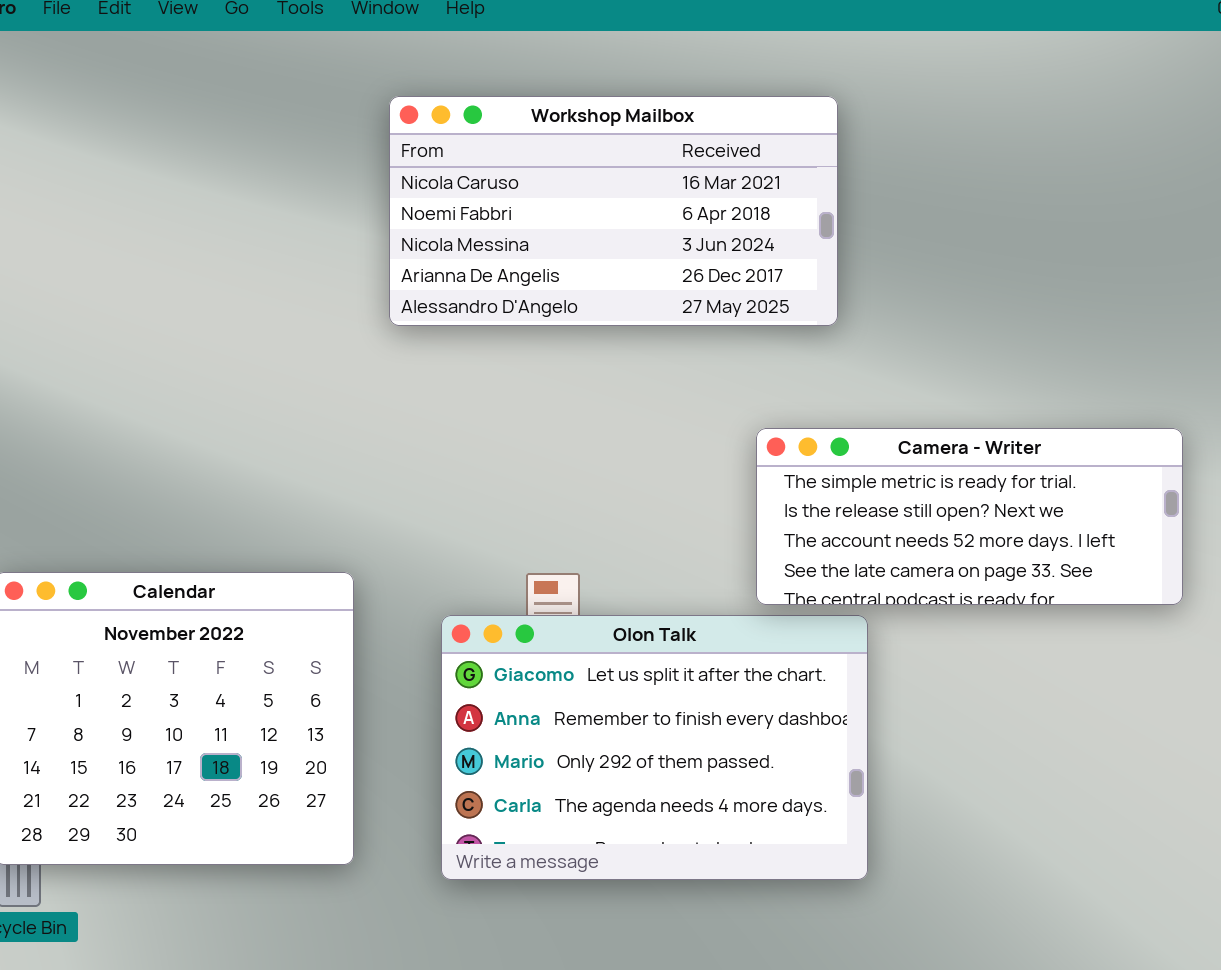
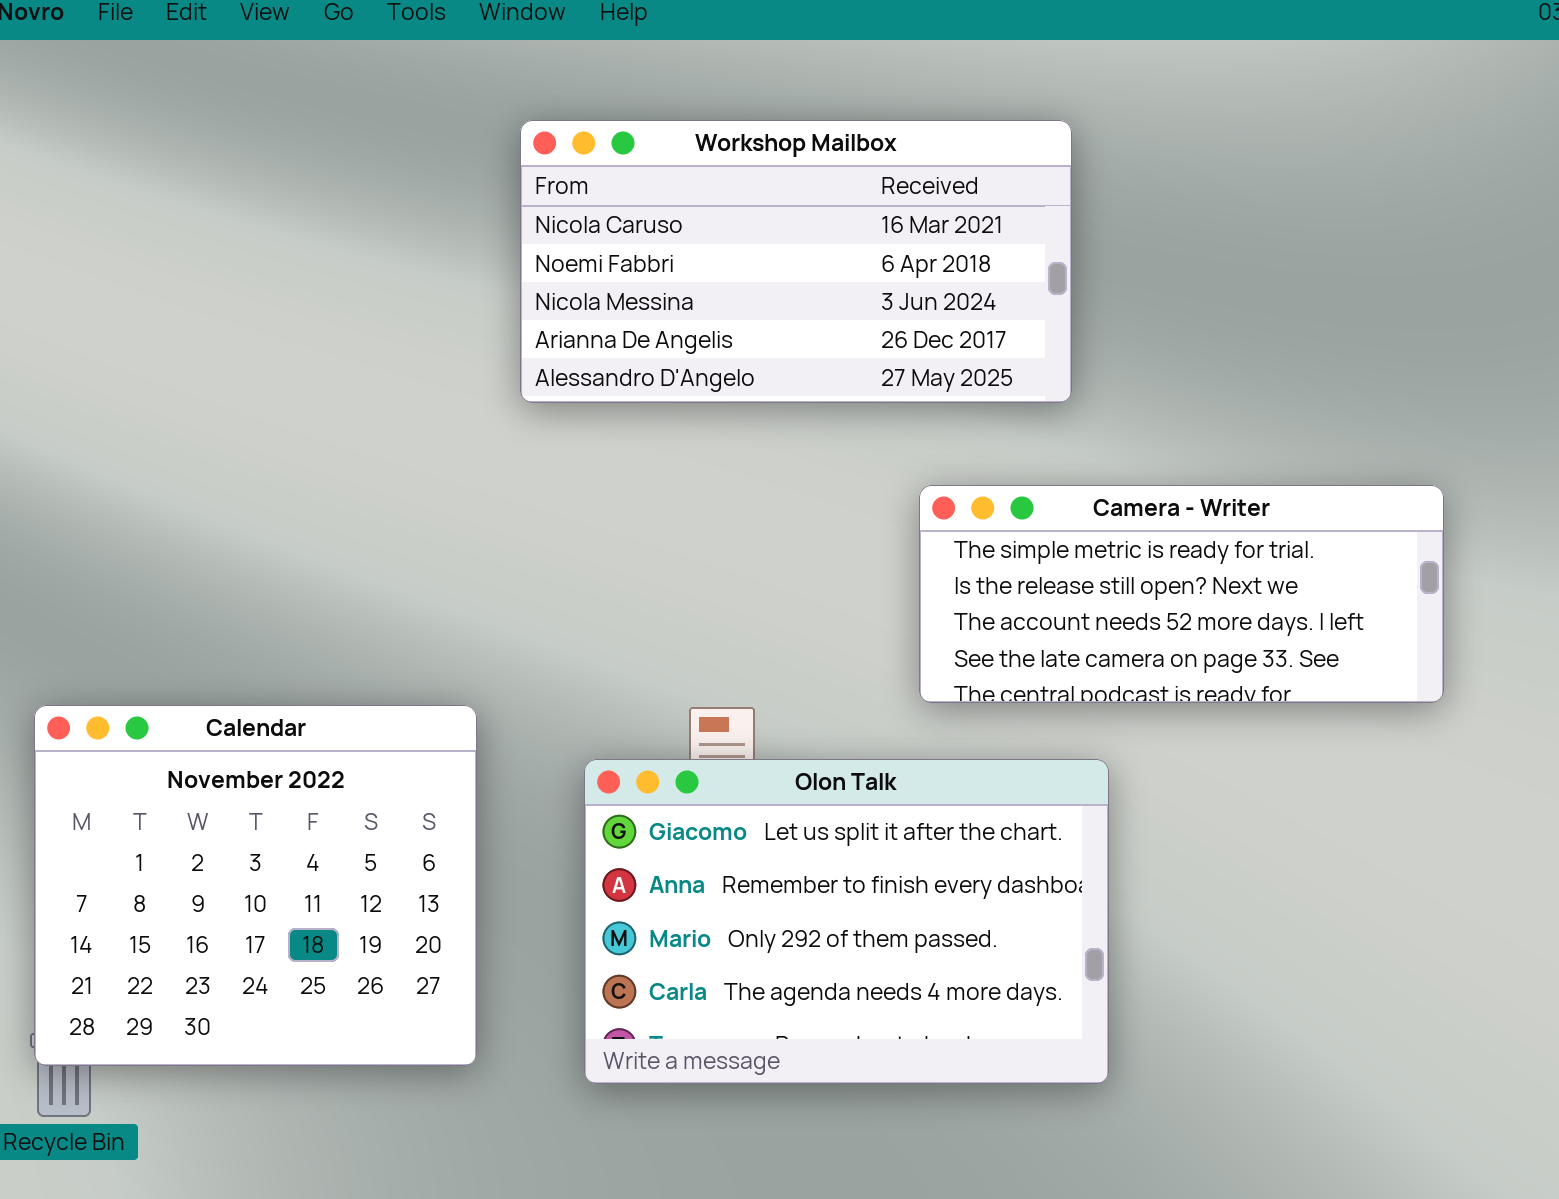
Camera - Writer: [756,428,1183,605] -> [919,485,1444,703], moved

